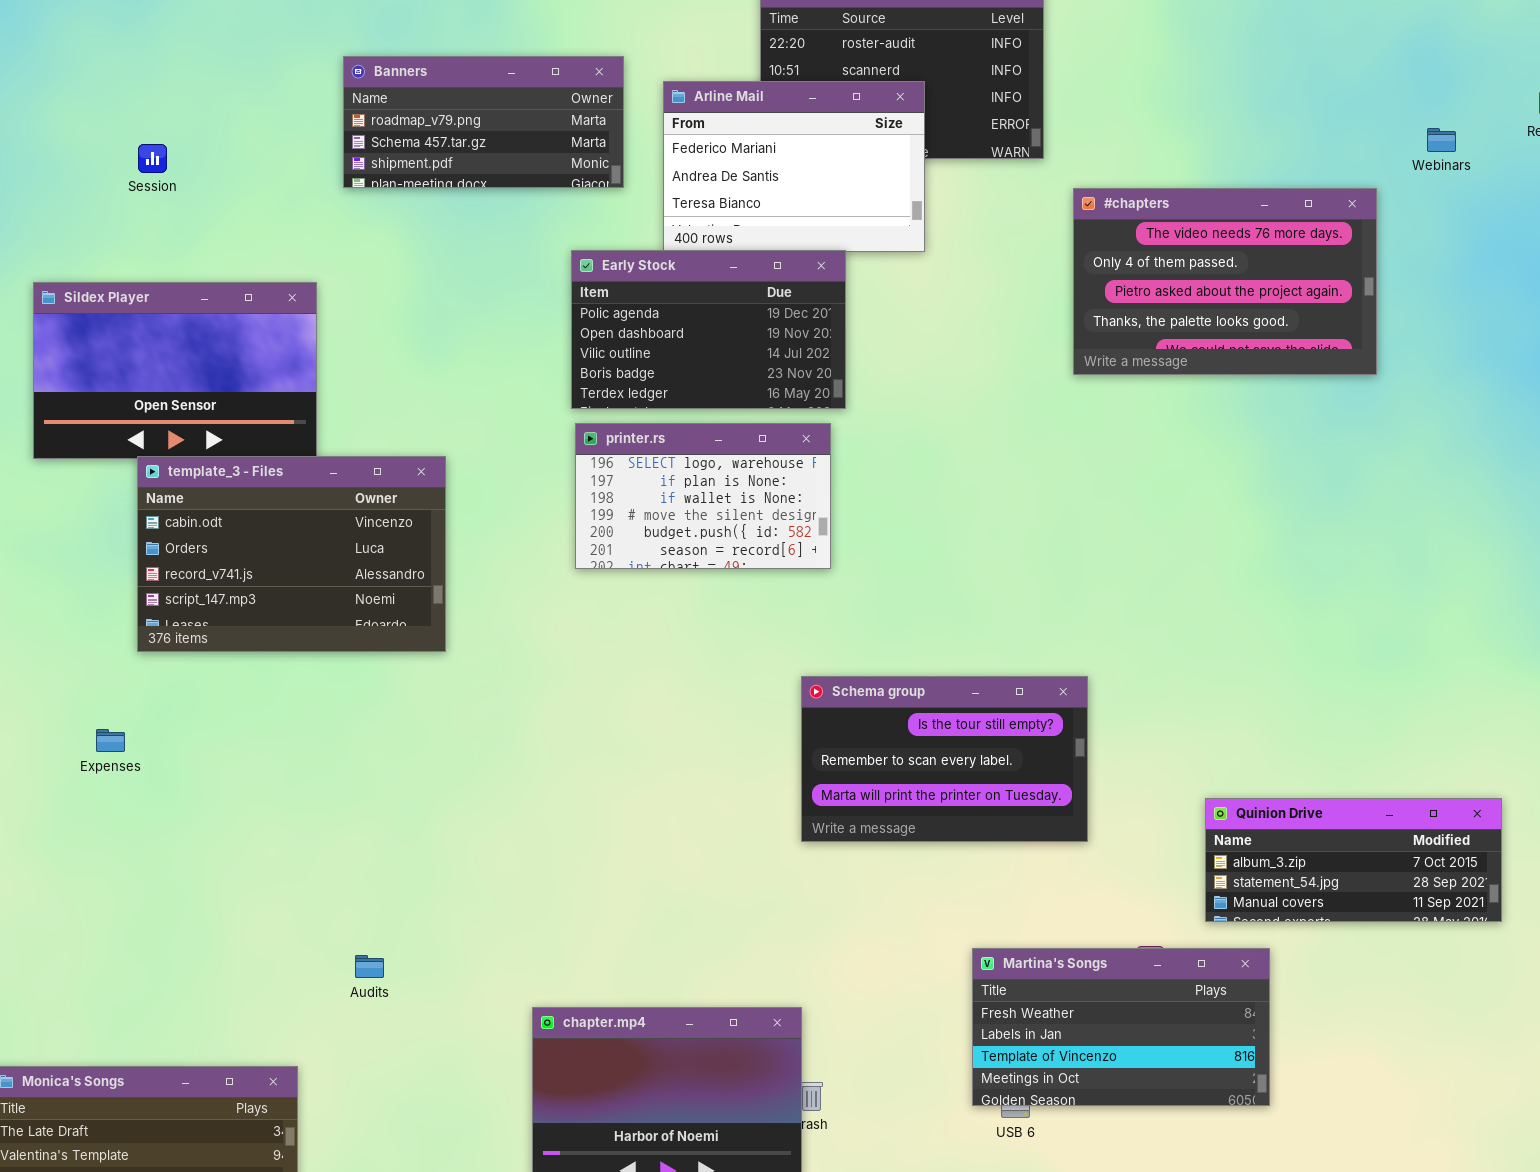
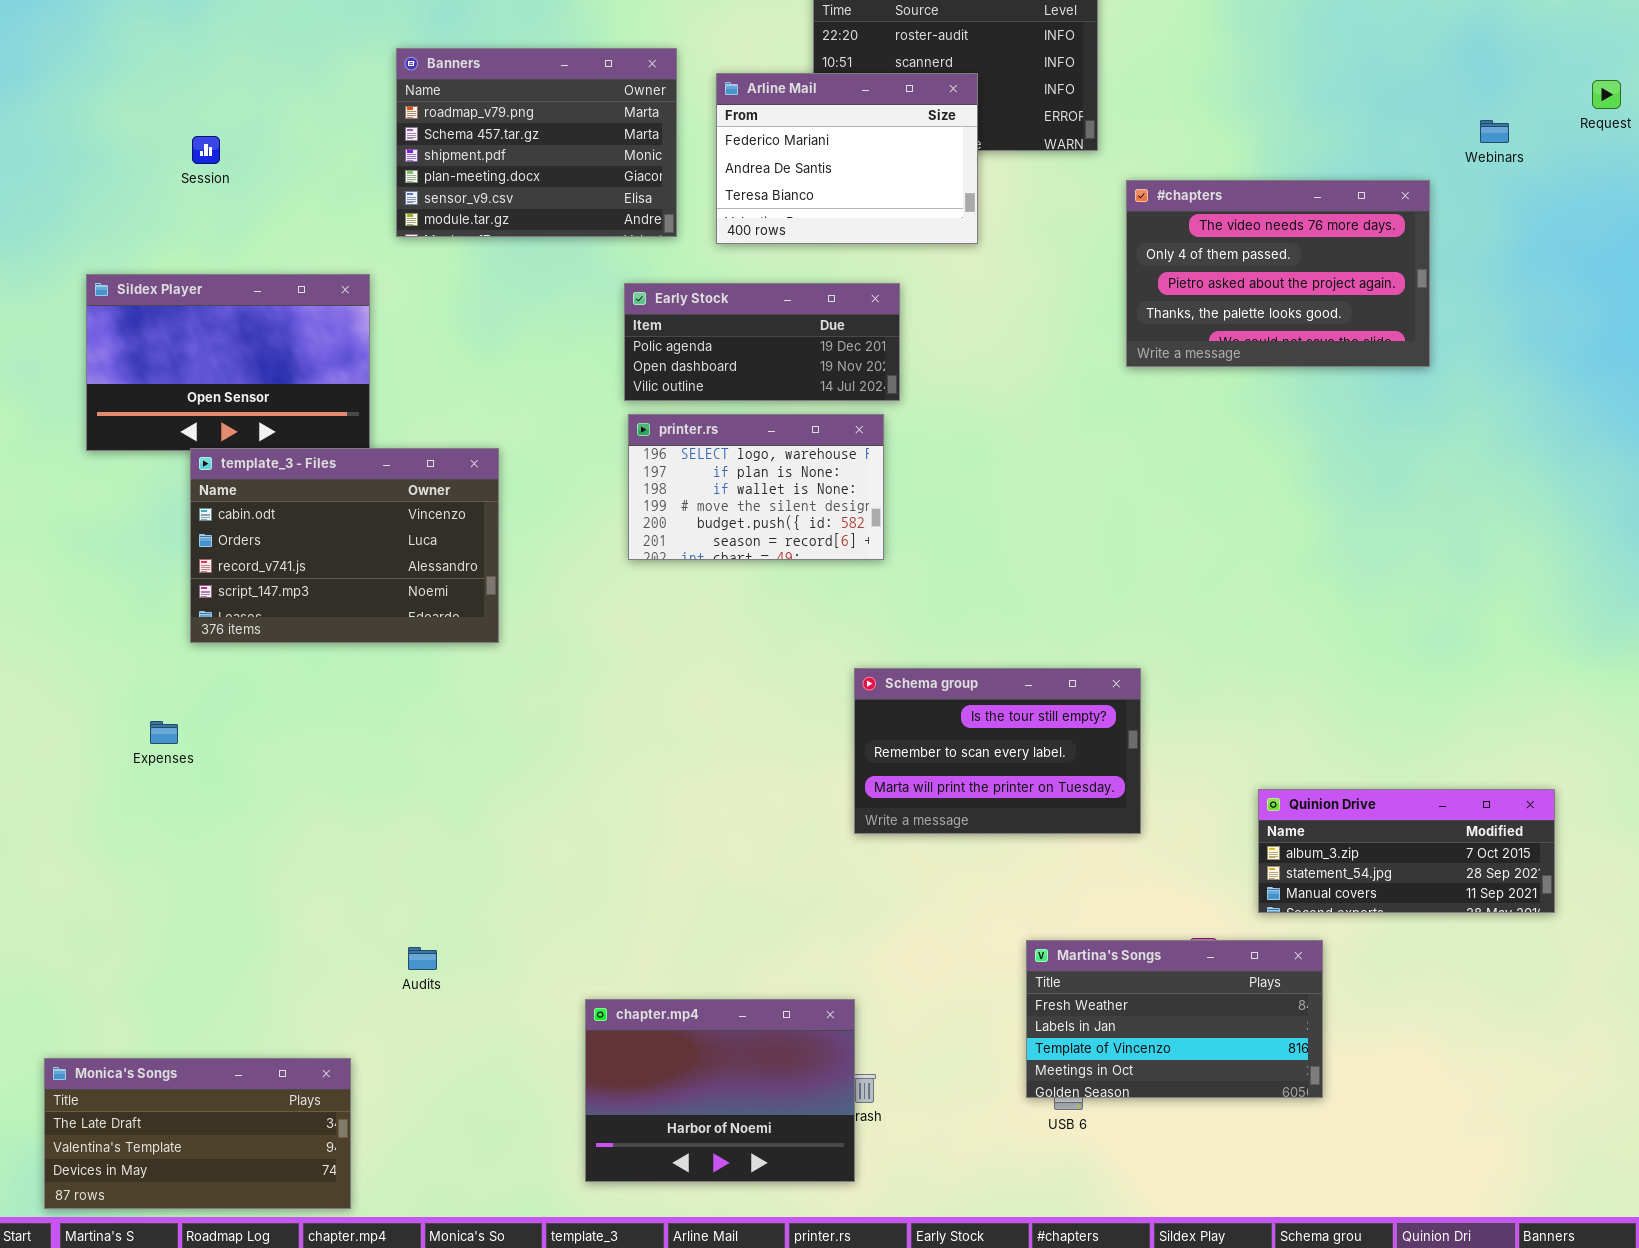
Banners: [343,56,624,188] -> [396,48,677,237], resized
Early Stock: [571,250,846,409] -> [624,283,900,401], resized

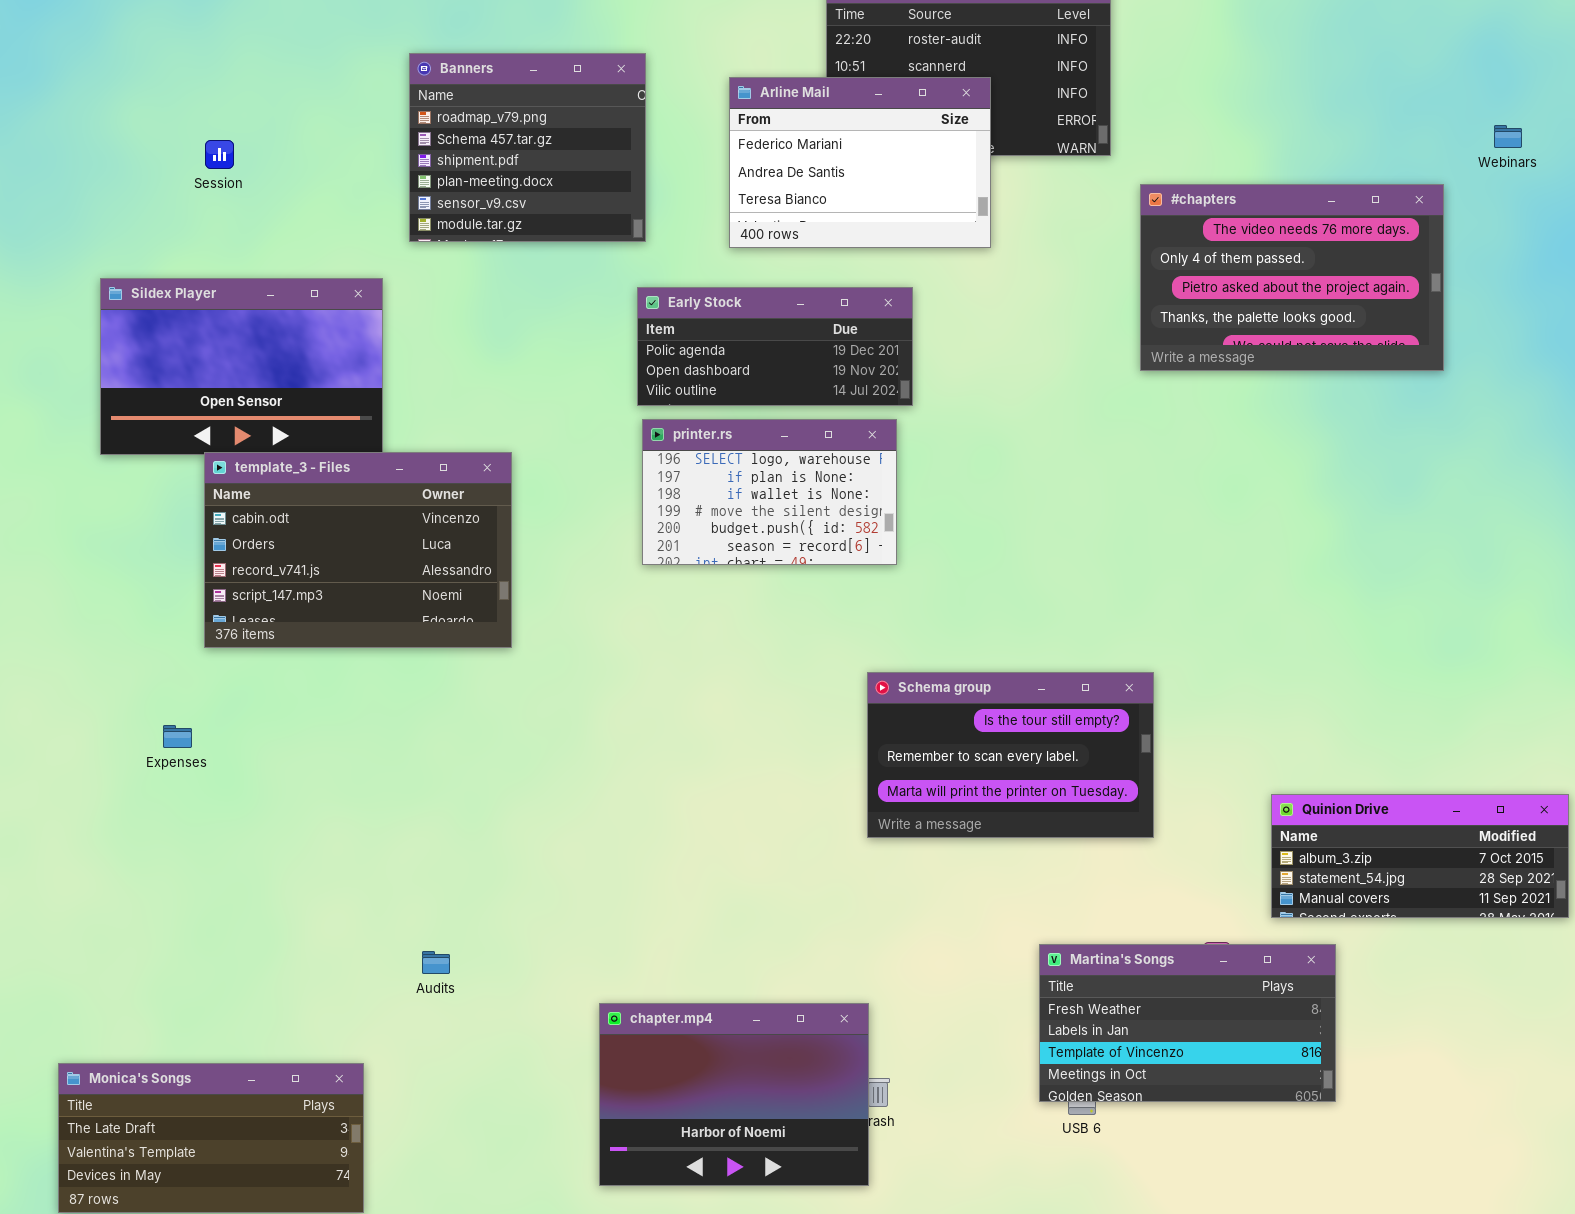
Banners: [396,48,677,237] -> [409,53,646,242], resized

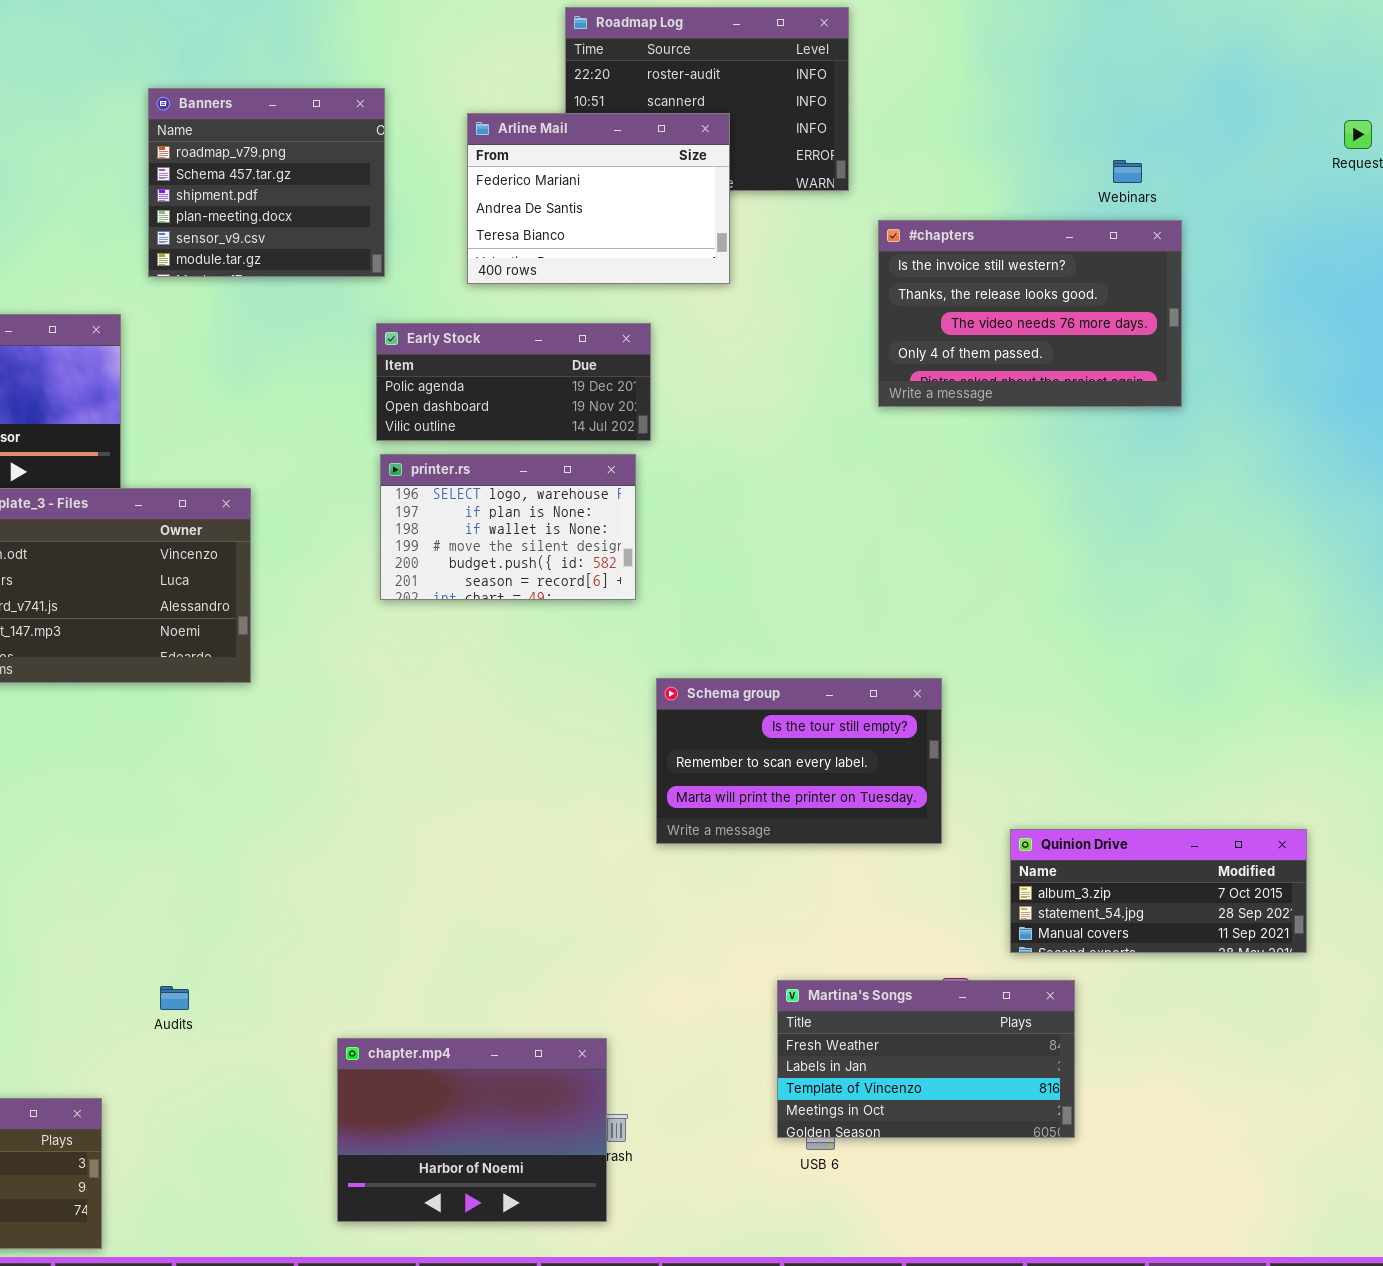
Webinars: [1494,125,1522,148] -> [1113,160,1142,183], moved
#chapters: [1140,184,1444,371] -> [878,220,1182,407], scrolled up 2 rows
Schema group: [867,672,1154,838] -> [656,678,942,844], moved

